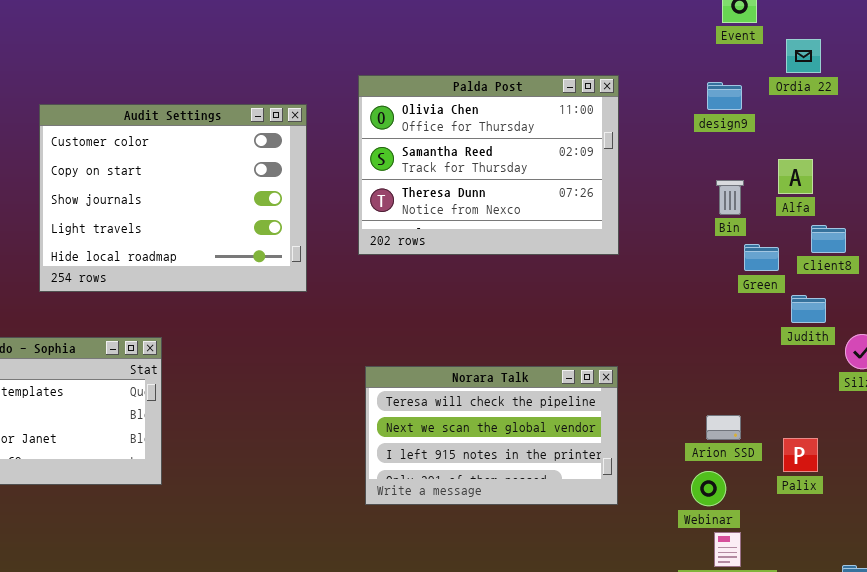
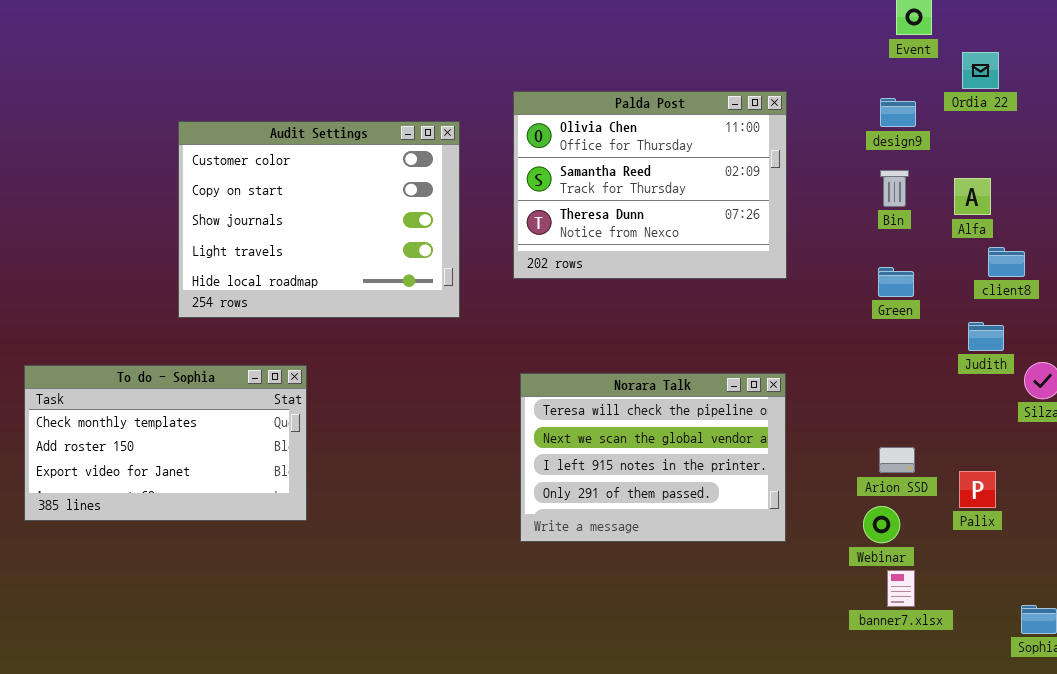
Bin: [716,180,744,215] -> [880,170,909,207], moved
Green: [744,244,779,271] -> [878,267,914,297], moved
Norara Talk: [365,366,618,505] -> [520,373,786,542], resized

